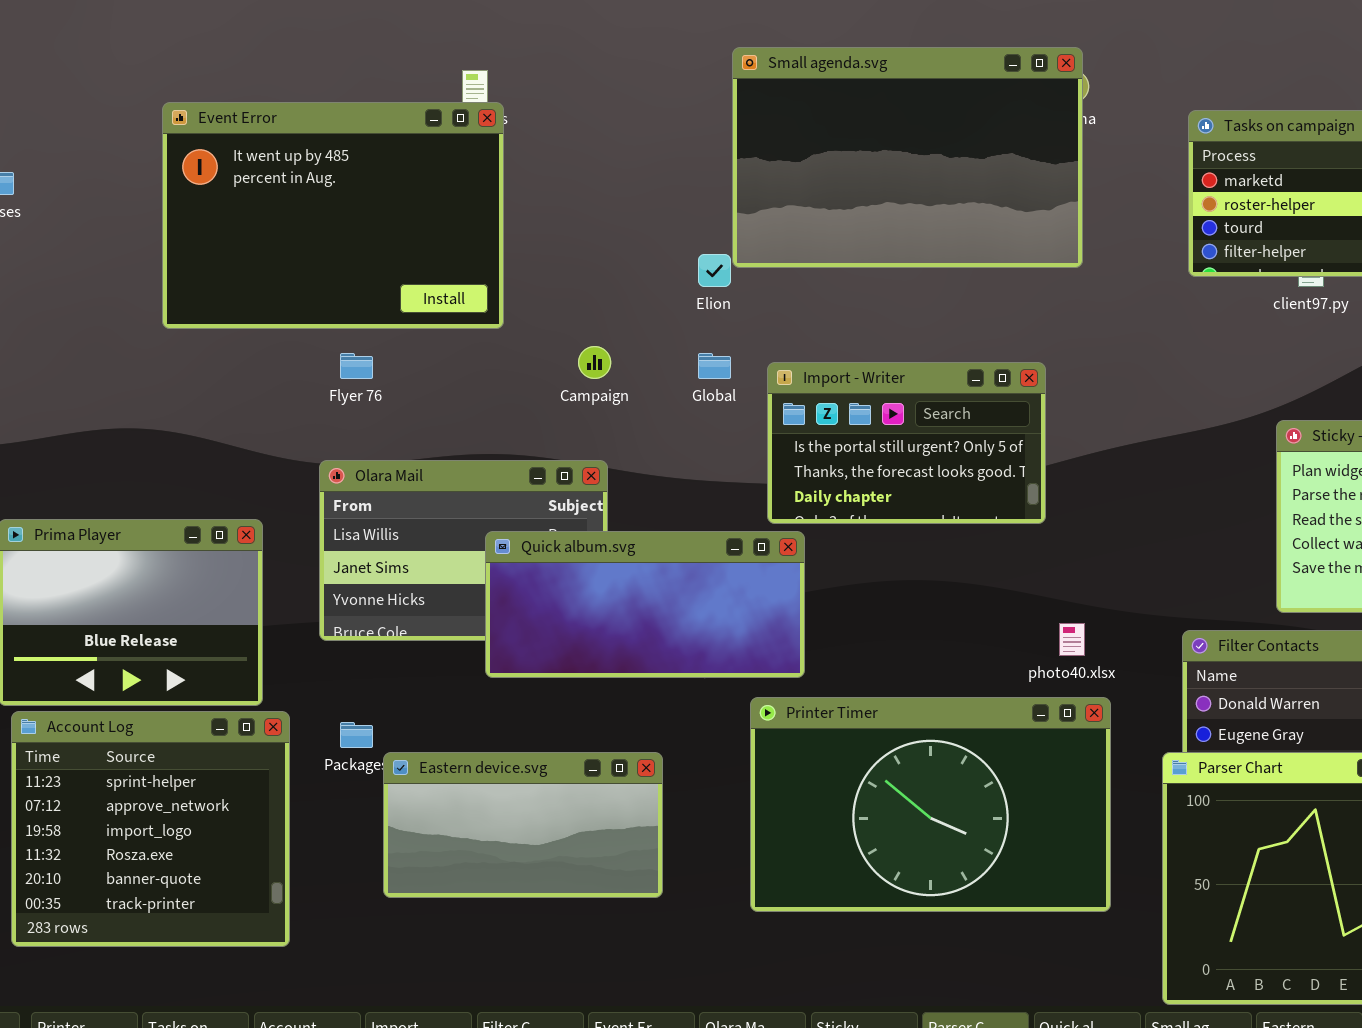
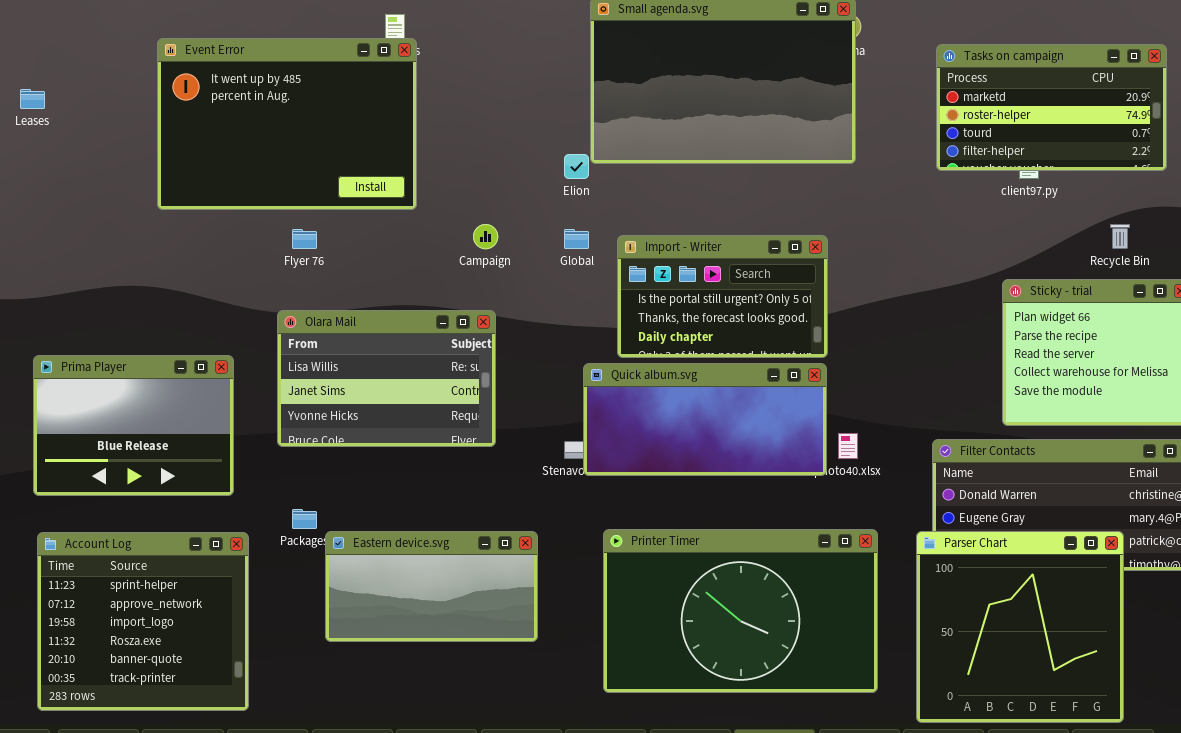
Quick album.svg: [485,531,805,678] -> [583,363,827,476], moved
Printer Timer: [750,697,1111,912] -> [603,529,878,693], moved
Account Log: [11,711,290,947] -> [37,532,249,711], moved

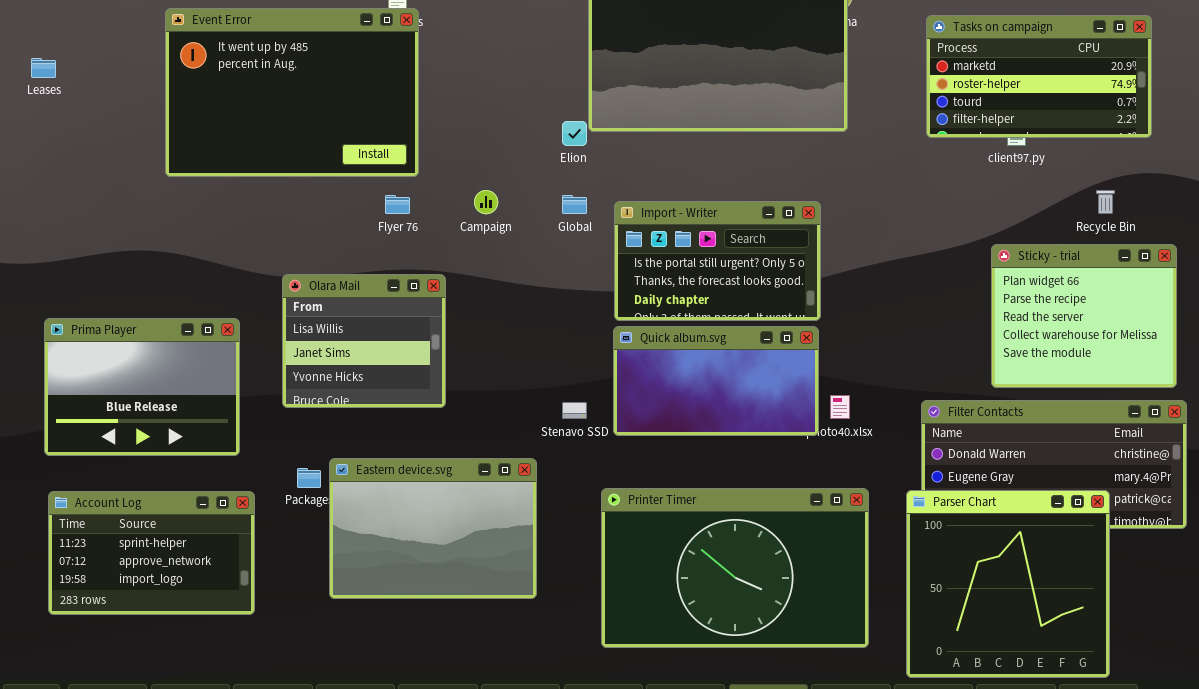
Flyer 76: [292,229,317,249] -> [385,195,410,214], moved
Olara Mail: [277,310,496,447] -> [282,274,446,408], resized
Quick album.svg: [583,363,827,476] -> [613,326,819,436], resized
Eastern device.svg: [325,531,538,642] -> [329,458,537,599], resized
Account Log: [37,532,249,711] -> [48,491,255,615], resized

